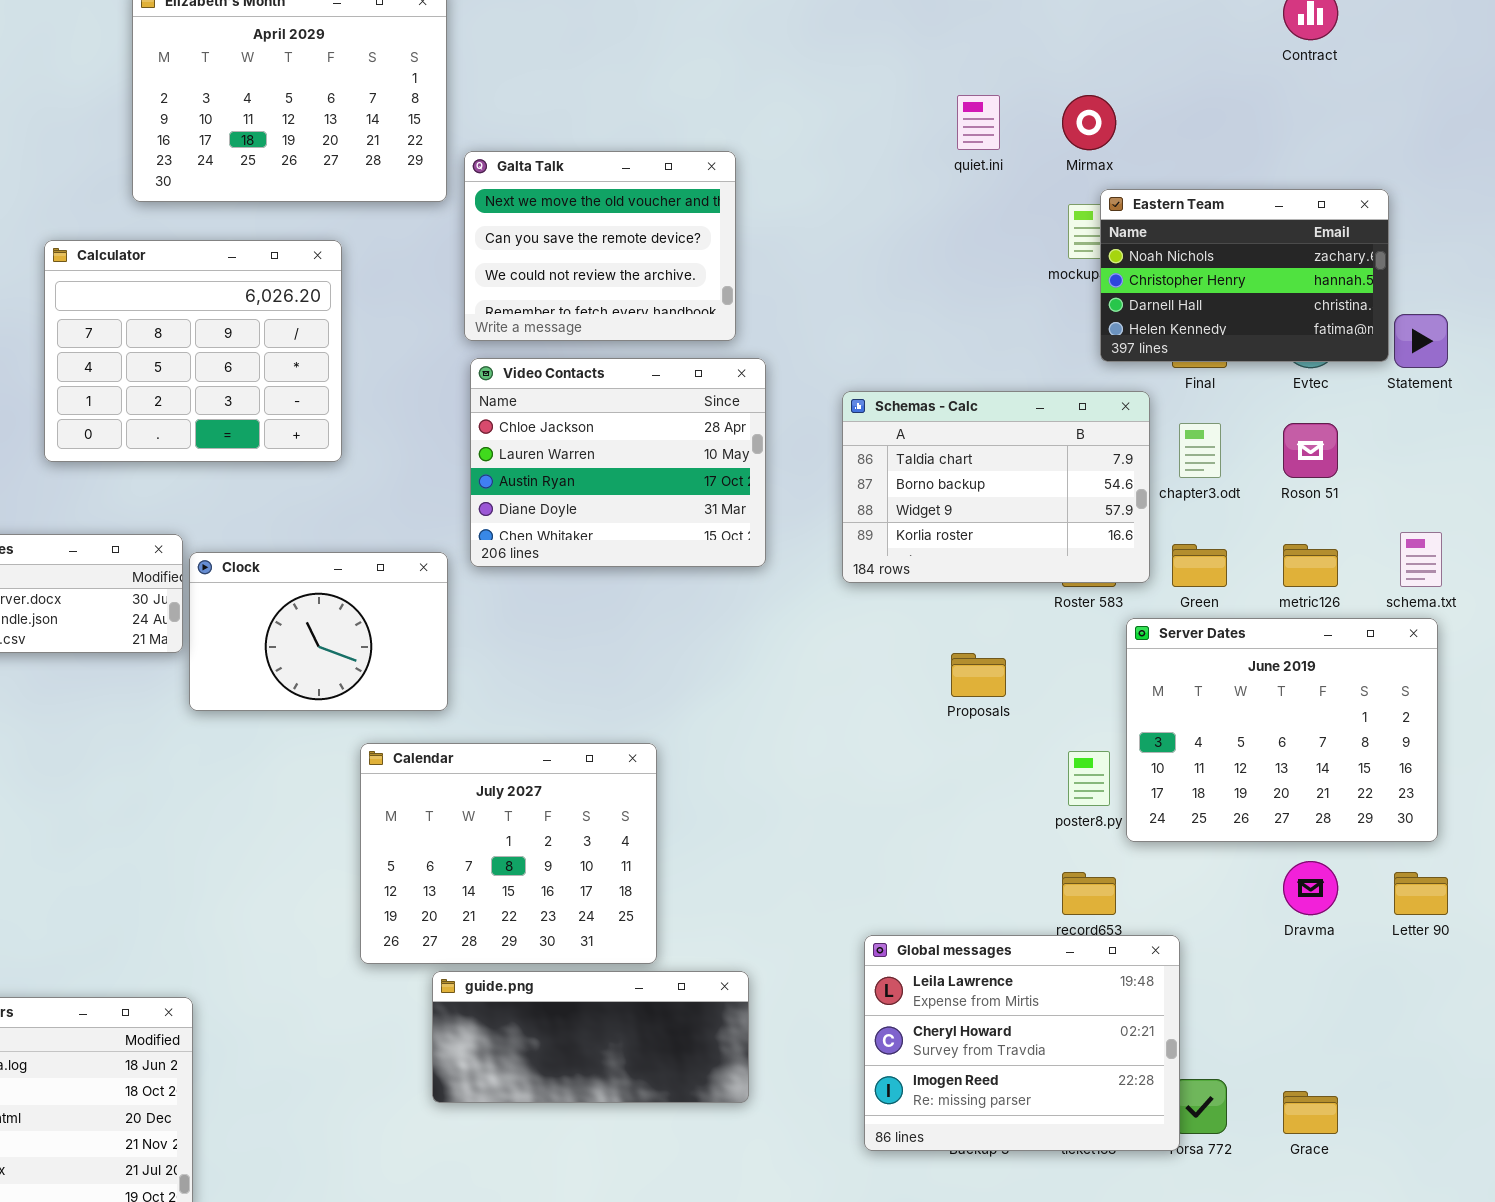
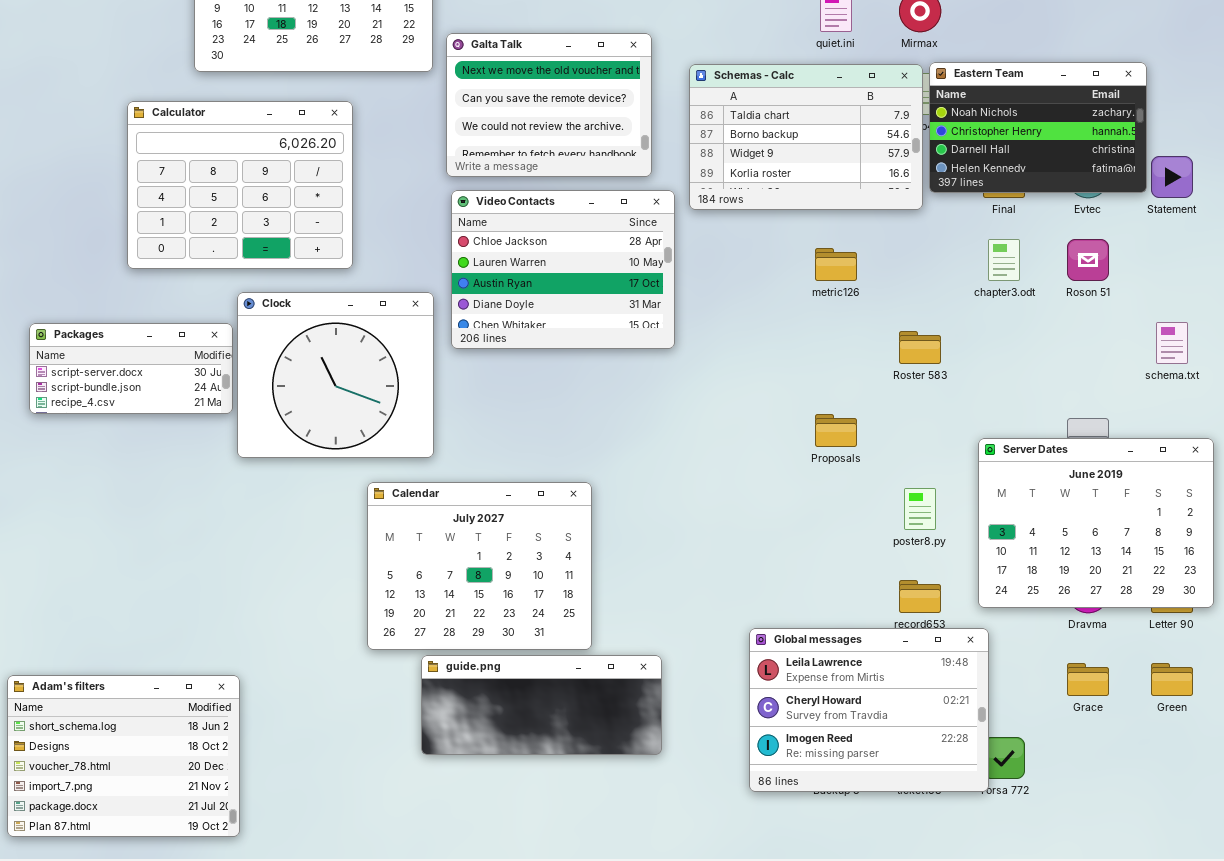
Schemas - Calc: [842,391,1150,583] -> [689,64,923,210], moved
Green: [1172,544,1227,587] -> [1151,663,1193,696], moved
metric126: [1283,544,1338,587] -> [815,248,857,281], moved
Clock: [189,552,448,711] -> [237,292,434,458], resized
Server Dates: [1126,618,1438,842] -> [978,438,1214,608], moved
Grace: [1283,1091,1338,1134] -> [1067,663,1109,696], moved

